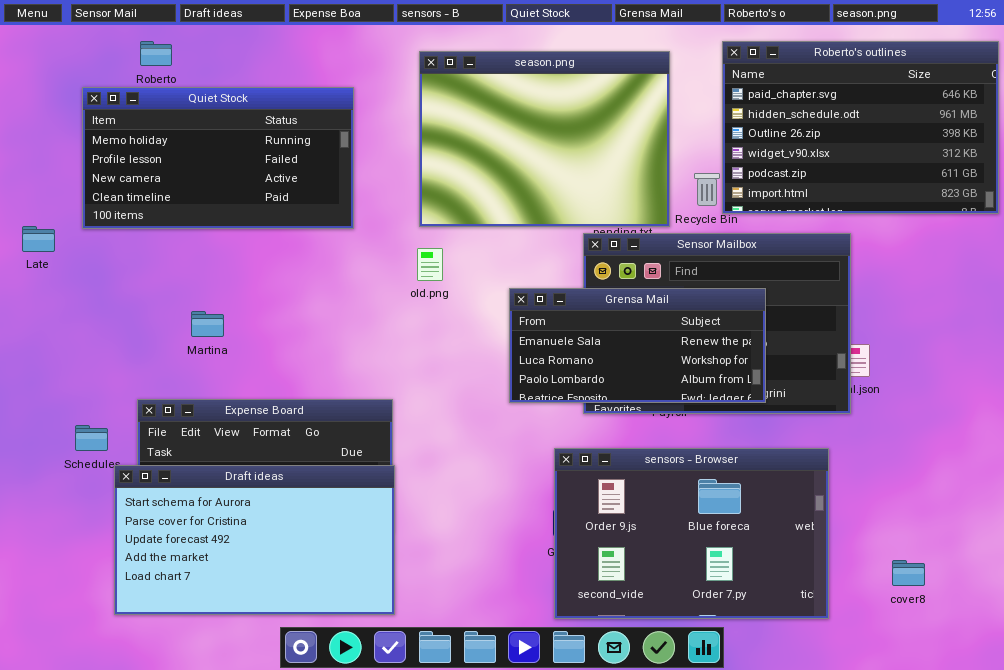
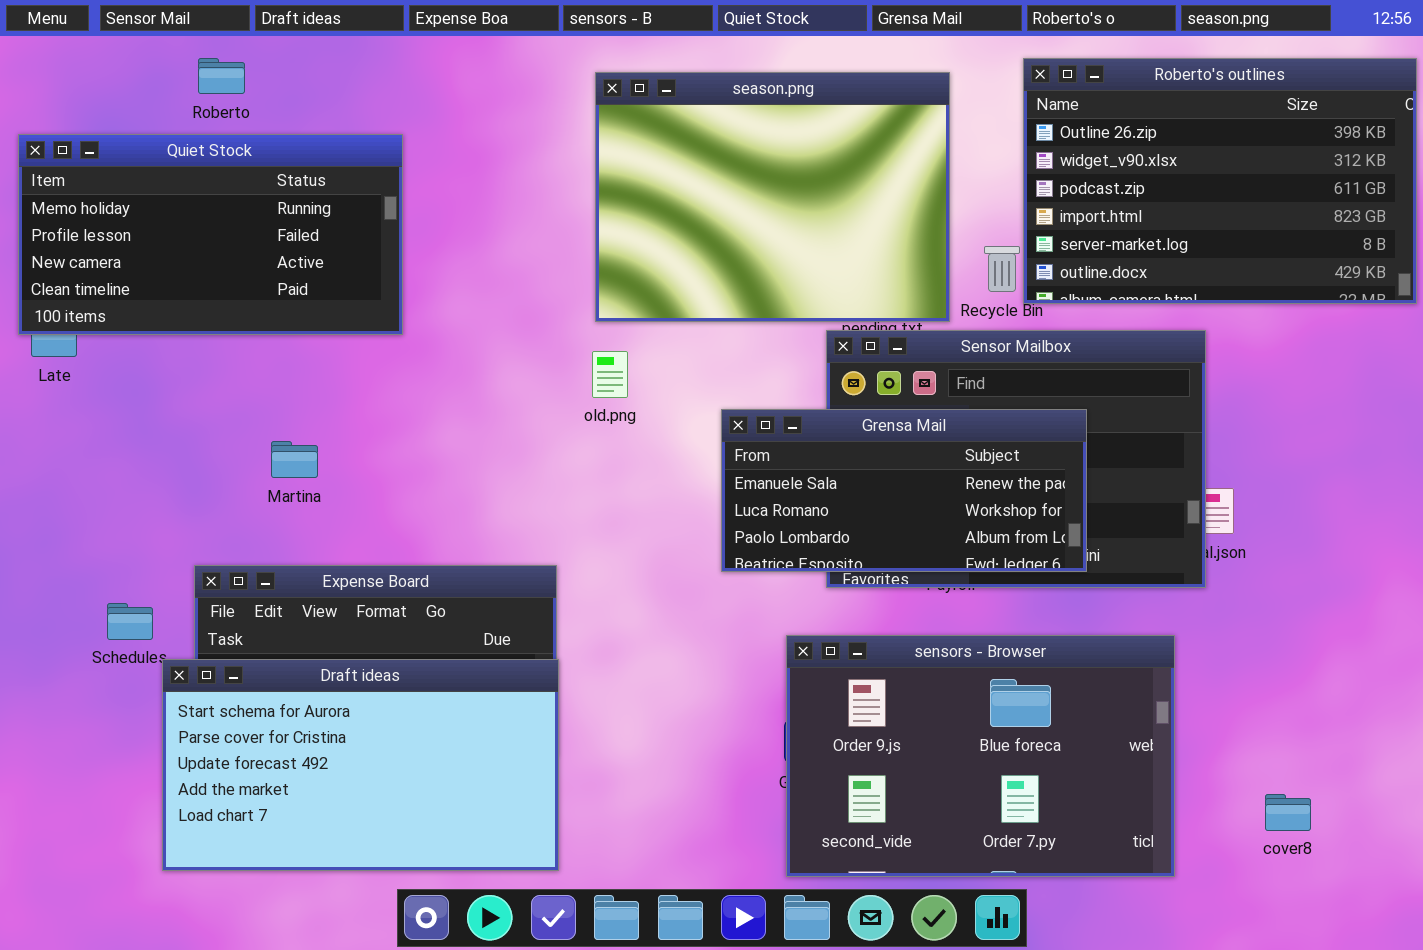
Roberto's outlines: [722,41,999,214] -> [1023,58,1417,304], scrolled down 2 rows
Quiet Stock: [82,87,354,229] -> [18,134,403,335], moved

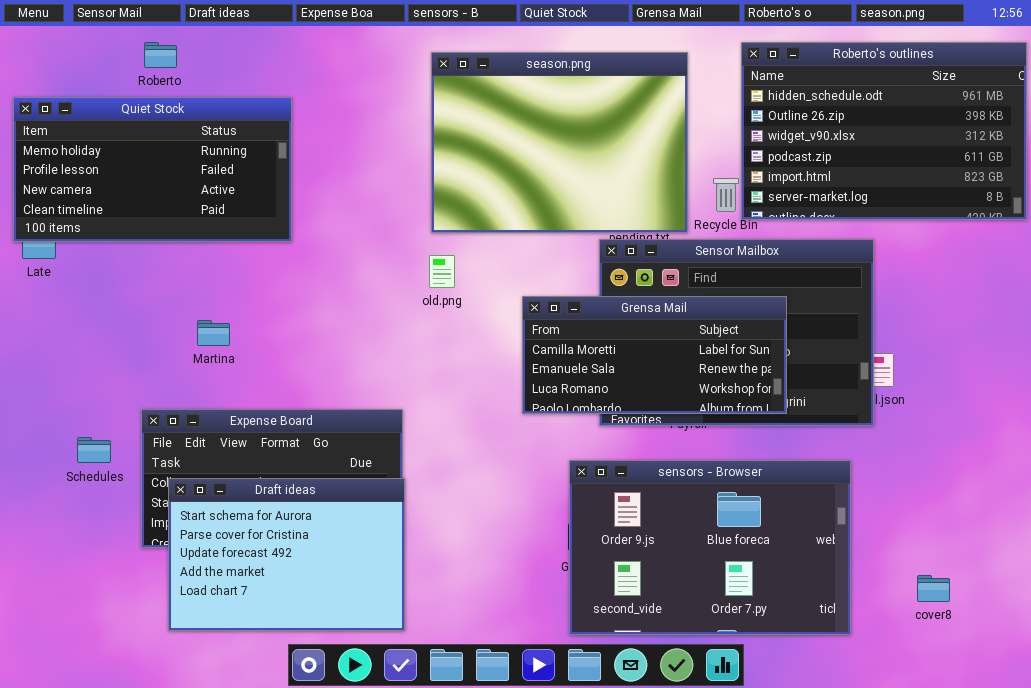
Roberto's outlines: [1023,58,1417,304] -> [741,42,1027,220], scrolled up 1 row
Grensa Mail: [721,409,1087,572] -> [522,296,787,414], scrolled up 1 row
Draft ideas: [162,659,559,871] -> [168,478,405,631], resized

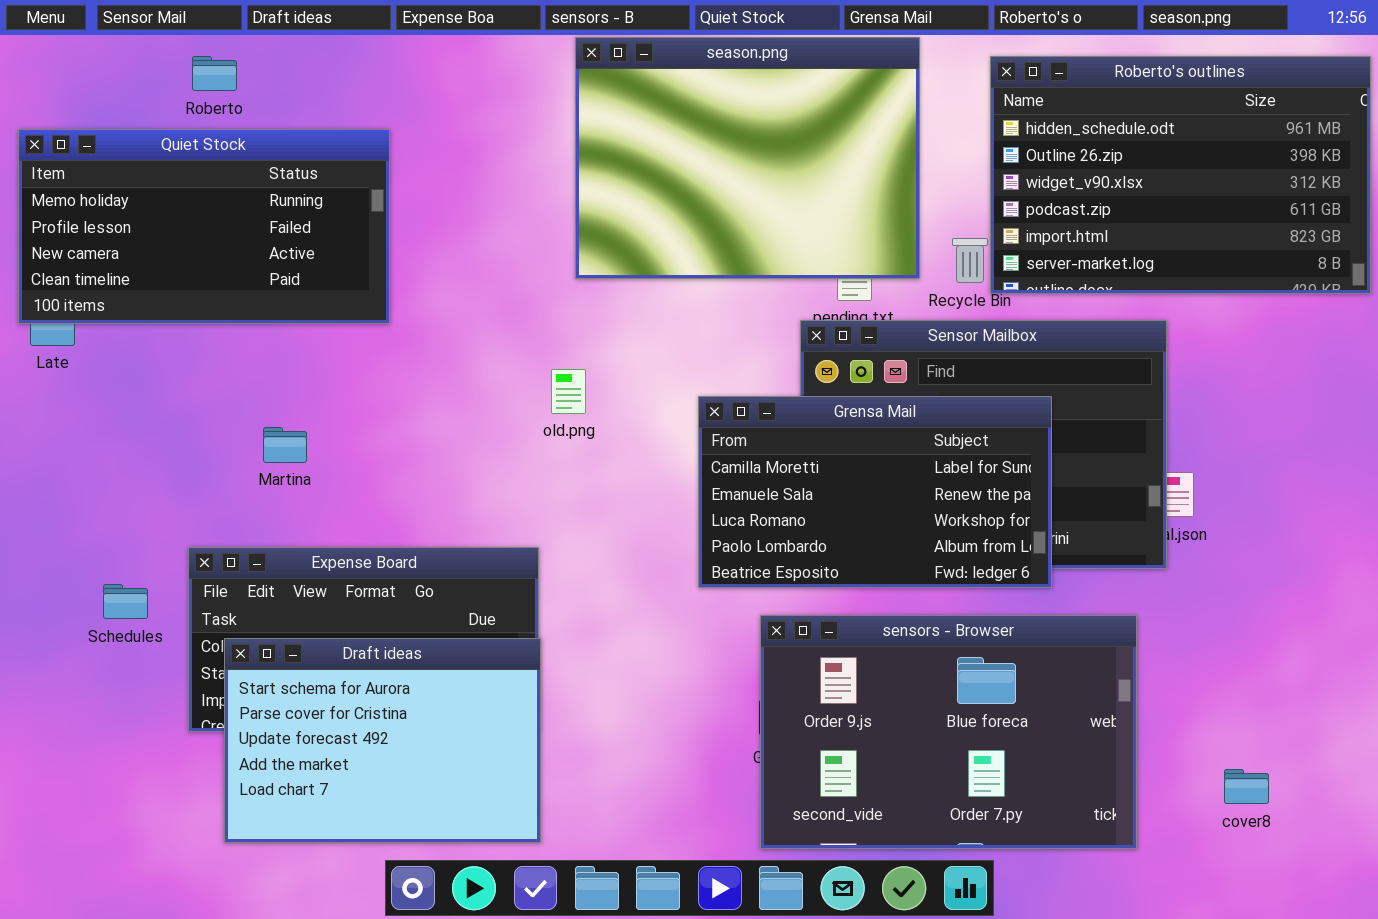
season.png: [431,52,688,233] -> [575,37,920,279], moved
old.png: [429,255,455,288] -> [551,369,586,414], moved
Grensa Mail: [522,296,787,414] -> [698,396,1052,588], resized

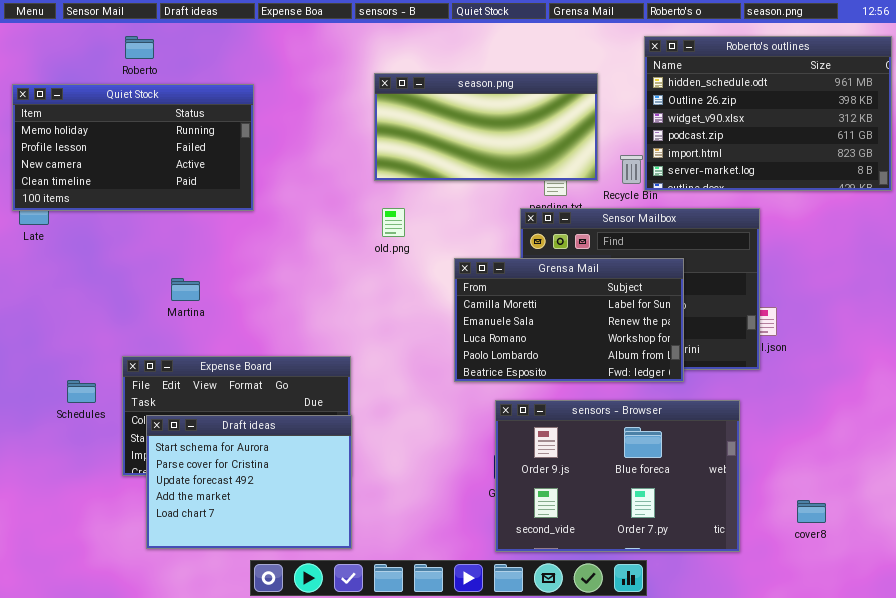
season.png: [575,37,920,279] -> [374,73,598,181], resized
old.png: [551,369,586,414] -> [382,208,405,237], moved

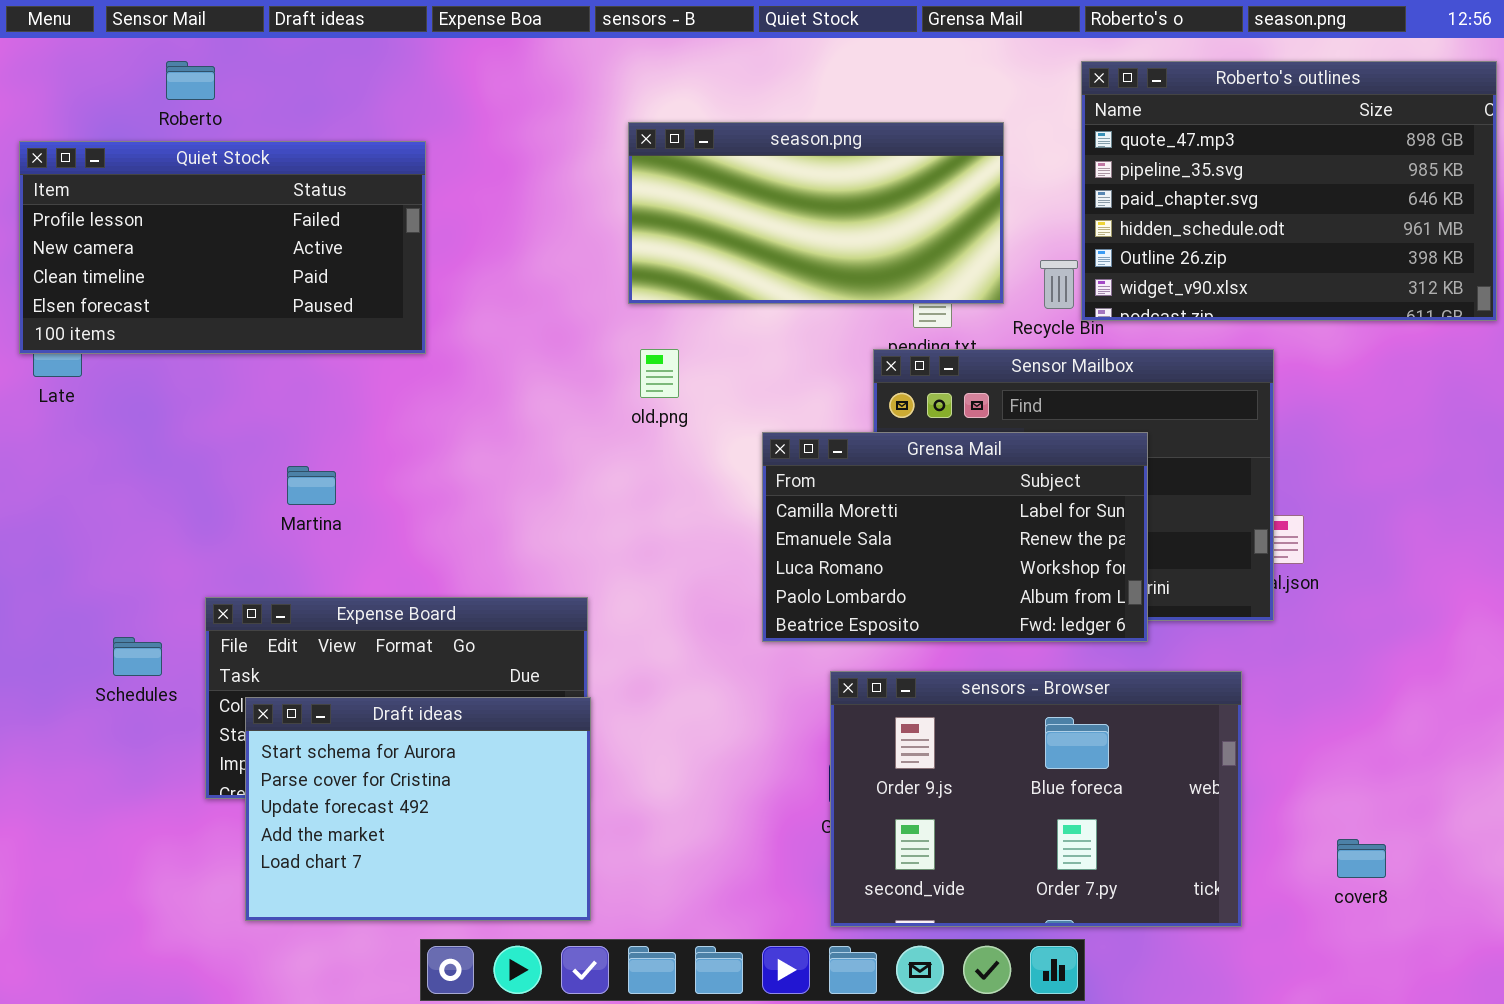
Roberto: [125,36,154,59] -> [166,61,215,100], moved
Roberto's outlines: [644,36,892,191] -> [1081,61,1497,321], scrolled up 3 rows
Quiet Stock: [12,84,254,211] -> [19,141,426,354], scrolled down 1 row

